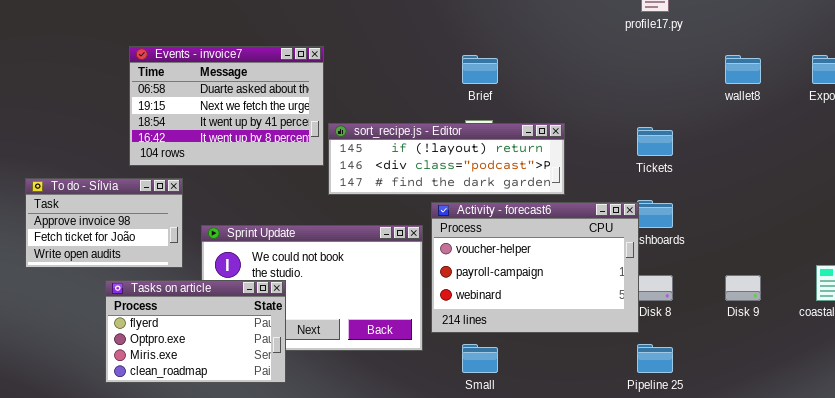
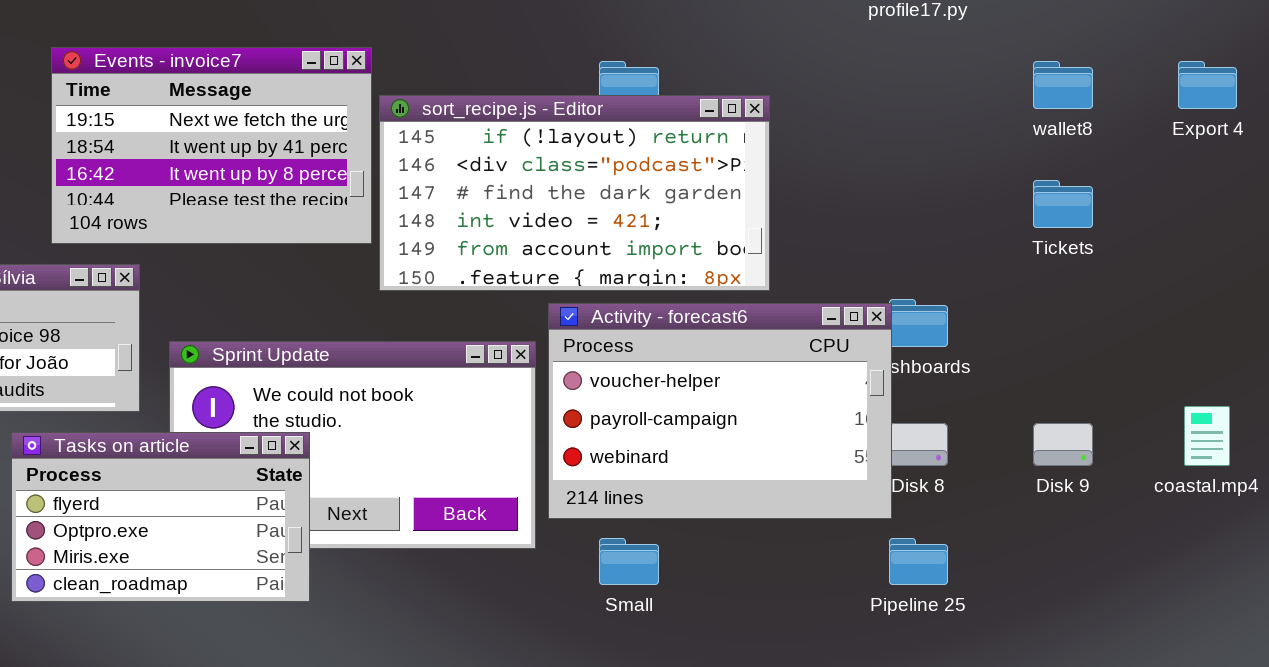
Events - invoice7: [129,46,324,166] -> [51,47,372,244], scrolled down 1 row
sort_recipe.js - Editor: [328,123,565,195] -> [379,95,770,291], resized
Tickets: [637,127,673,156] -> [1033,180,1093,228], moved

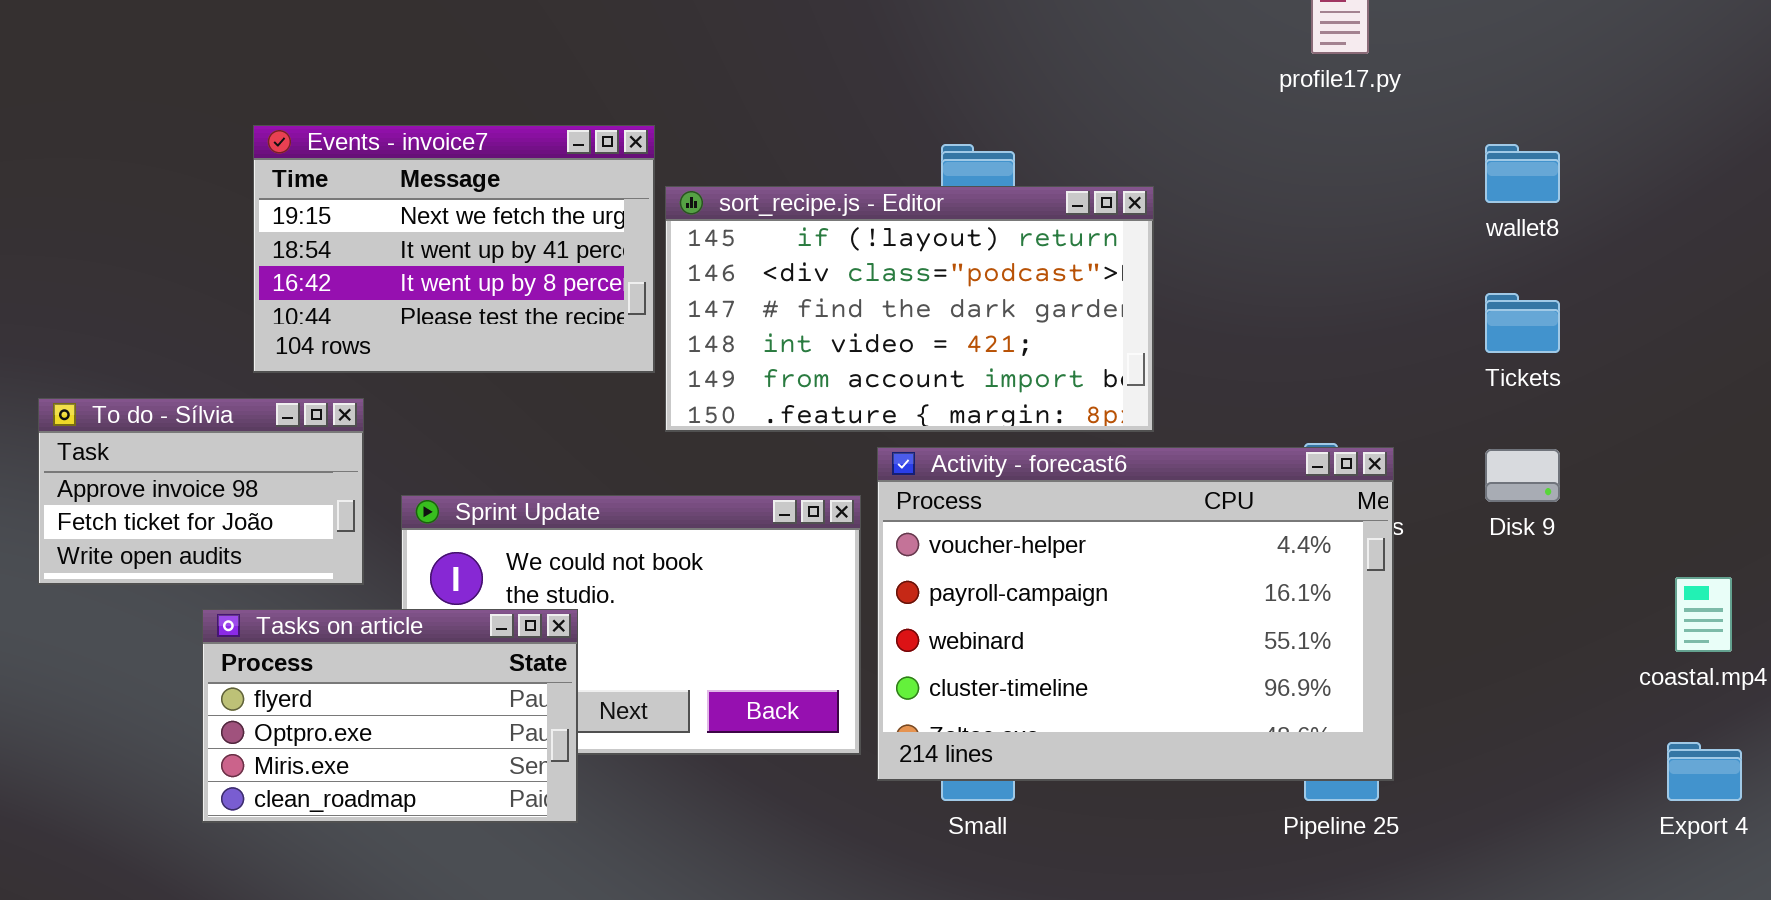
Export 4: [1178,61,1237,109] -> [1667,742,1742,801], moved
Activity - forecast6: [548,303,892,519] -> [877,447,1394,781], resized
Disk 9: [1033,423,1093,466] -> [1485,449,1560,502], moved

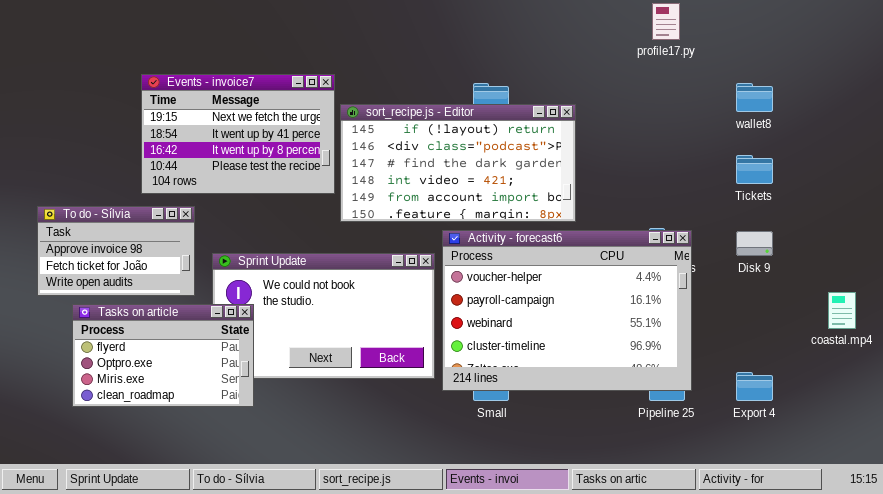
Tasks on article: [202,609,578,823] -> [72,304,254,407], moved
Export 4: [1667,742,1742,801] -> [736,372,773,401], moved

